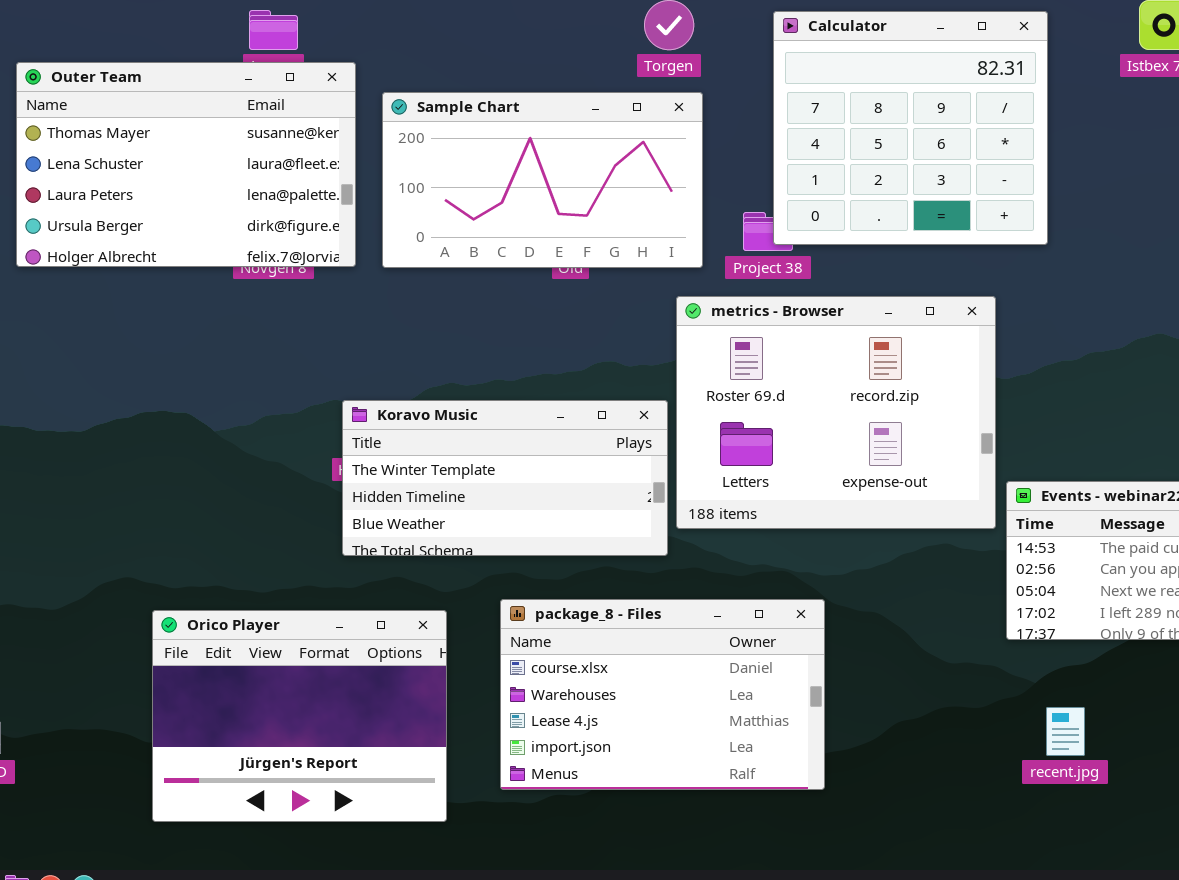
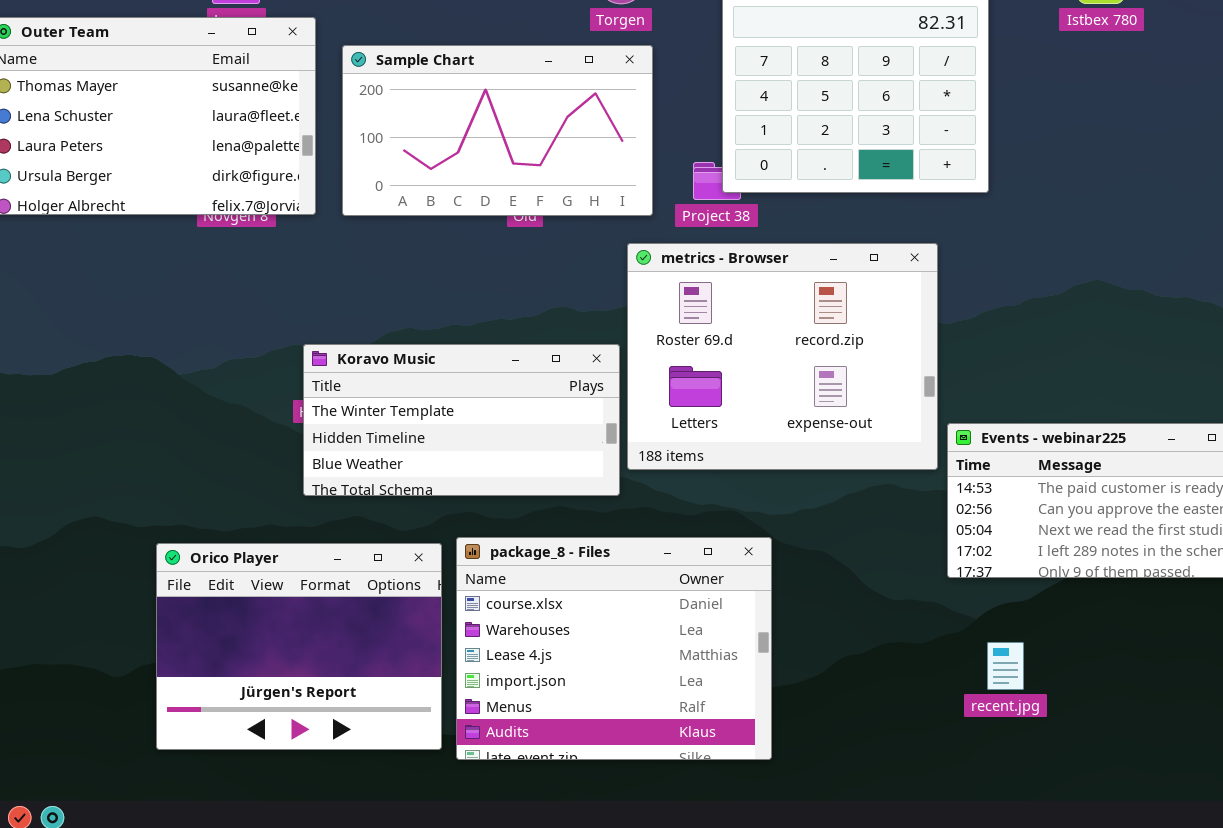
package_8 - Files: [500,599,825,790] -> [456,537,772,760], resized
Orico Player: [152,610,447,822] -> [156,543,442,750], moved

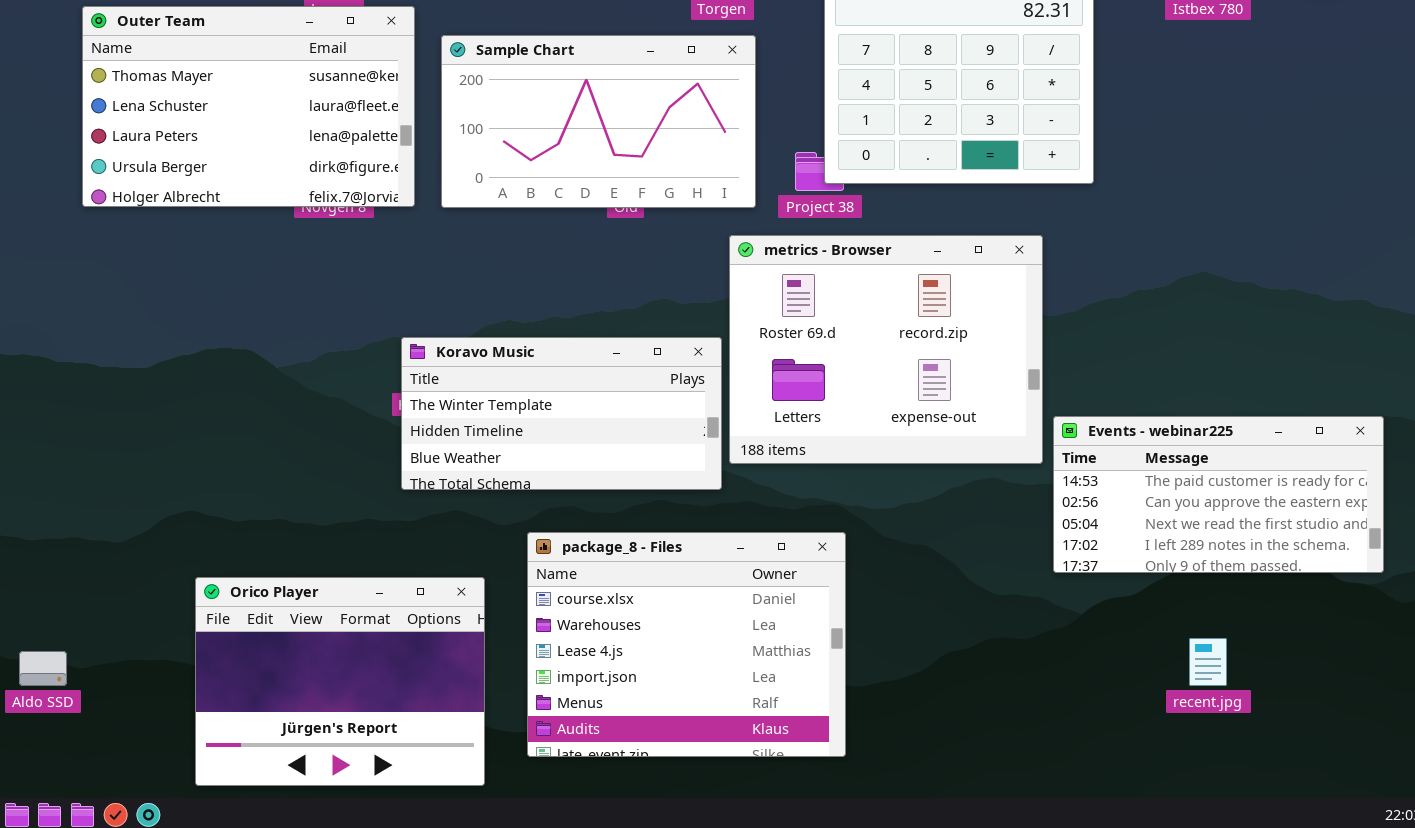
package_8 - Files: [456,537,772,760] -> [527,532,846,757], moved
Orico Player: [156,543,442,750] -> [195,577,485,786], moved
recent.jpg: [987,642,1024,690] -> [1189,638,1227,686], moved

